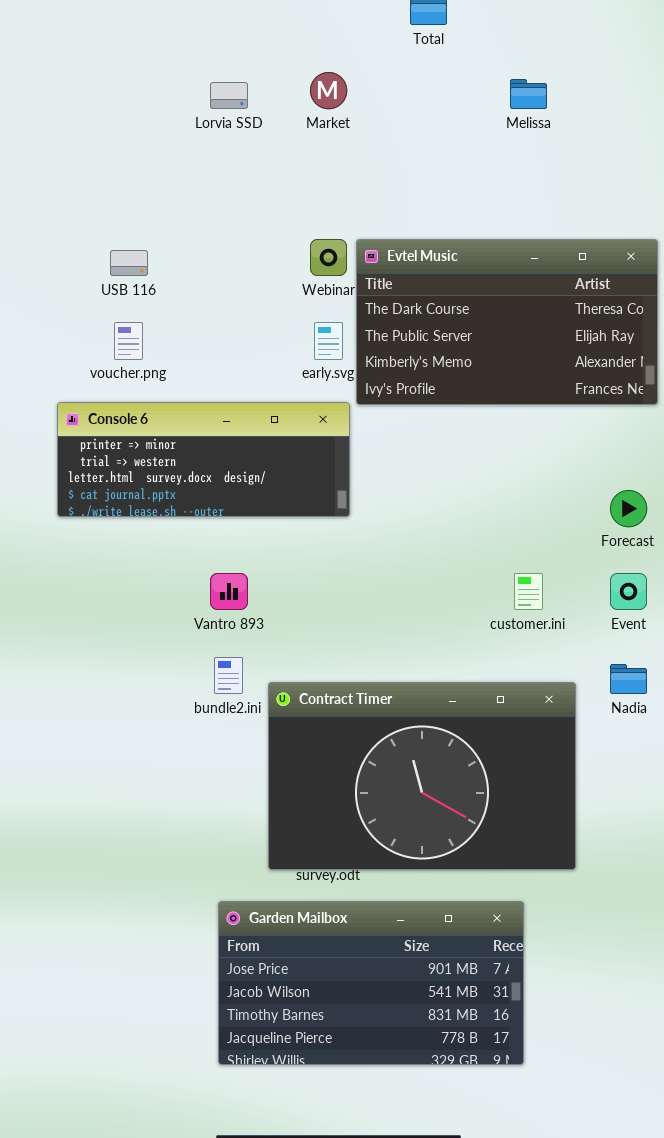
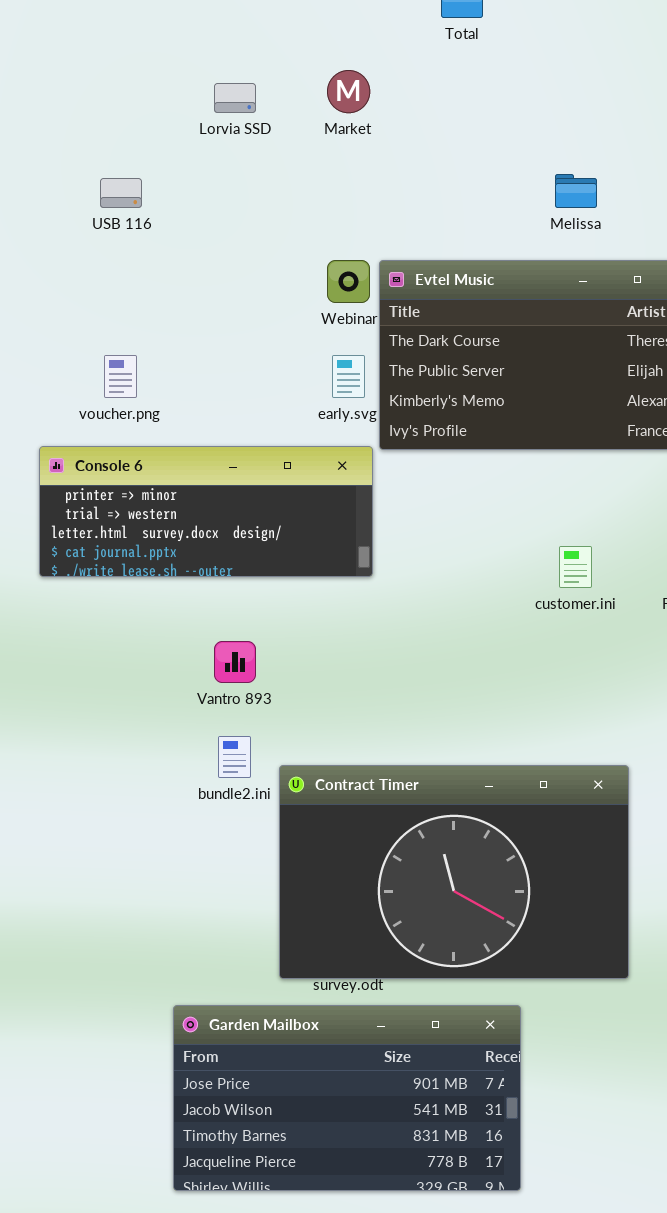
Melissa: [510,79,547,109] -> [555,174,597,208], moved
USB 116: [110,250,148,276] -> [100,178,142,208], moved
customer.ini: [514,573,543,610] -> [559,546,592,588], moved
Garden Mailbox: [218,901,524,1065] -> [173,1005,521,1191], moved

